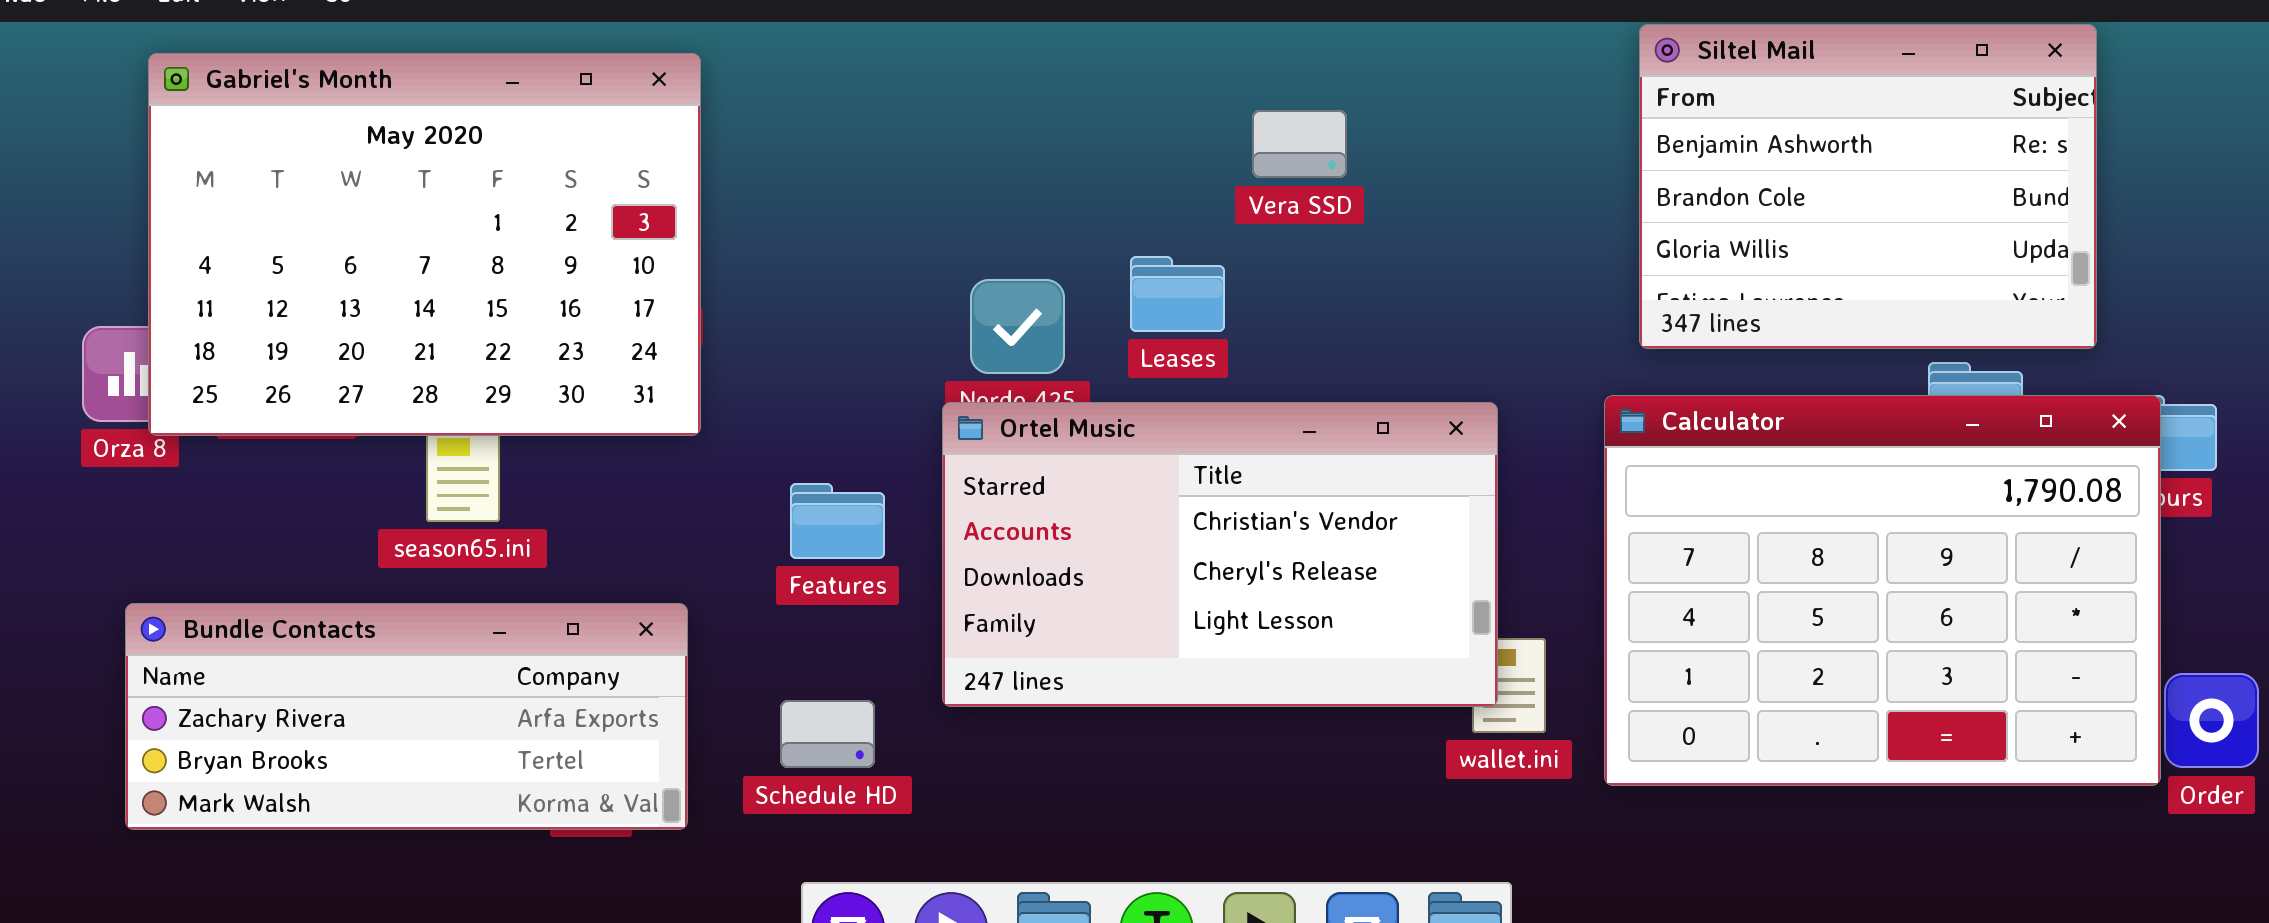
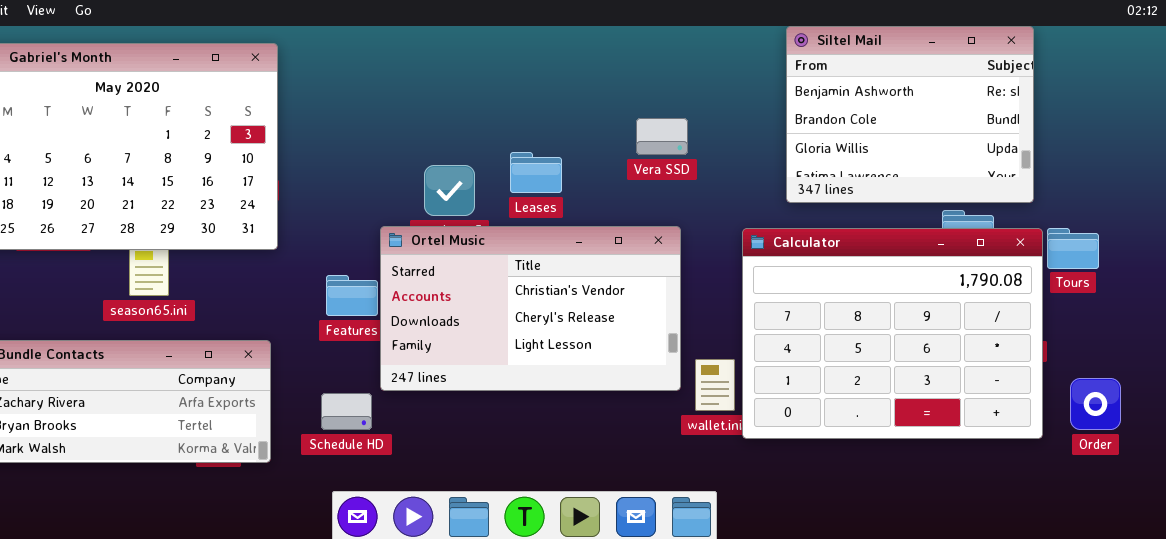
Vera SSD: [1252,110,1347,178] -> [636,118,688,155], moved
Calculator: [1604,395,2161,786] -> [742,228,1043,439], moved
Ortel Music: [942,402,1498,707] -> [380,226,681,391], moved

